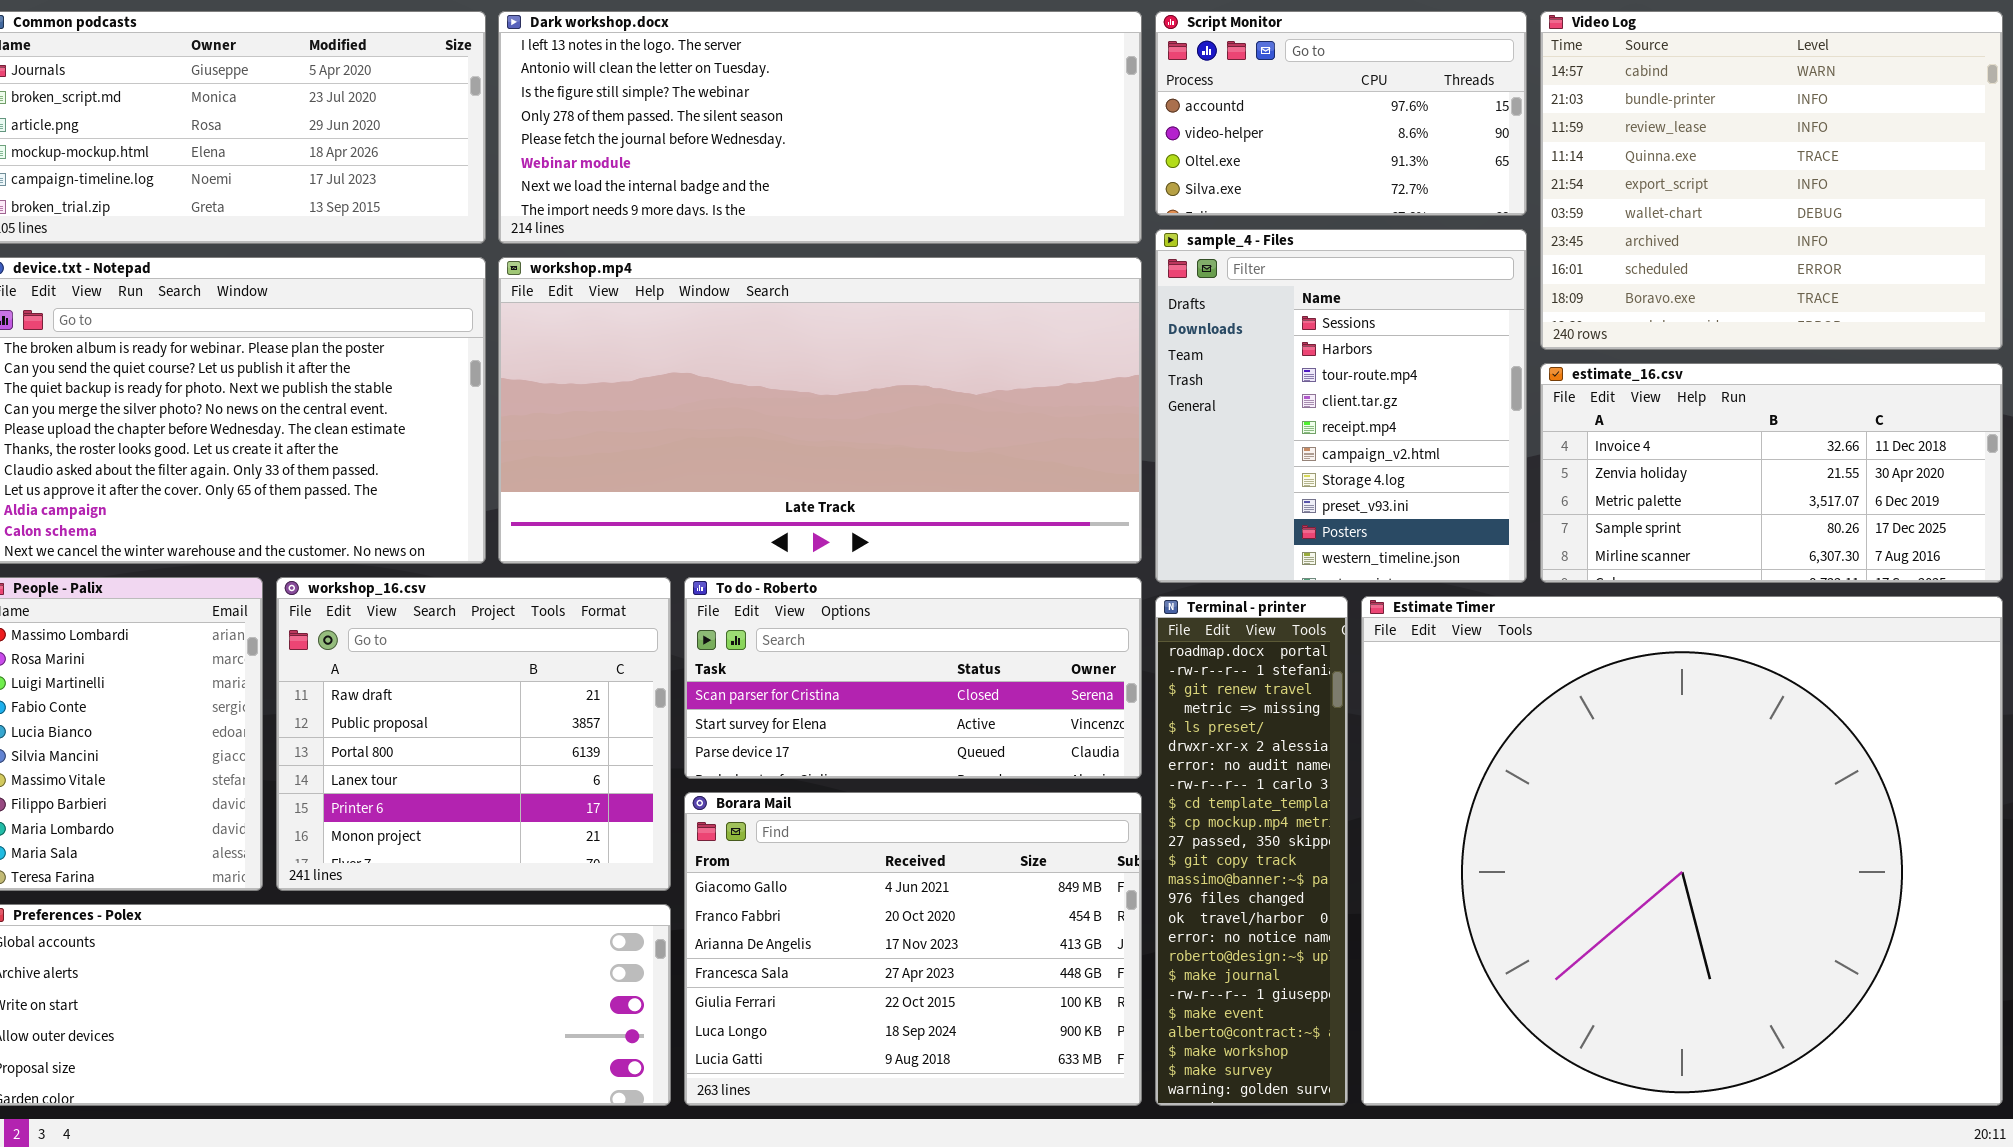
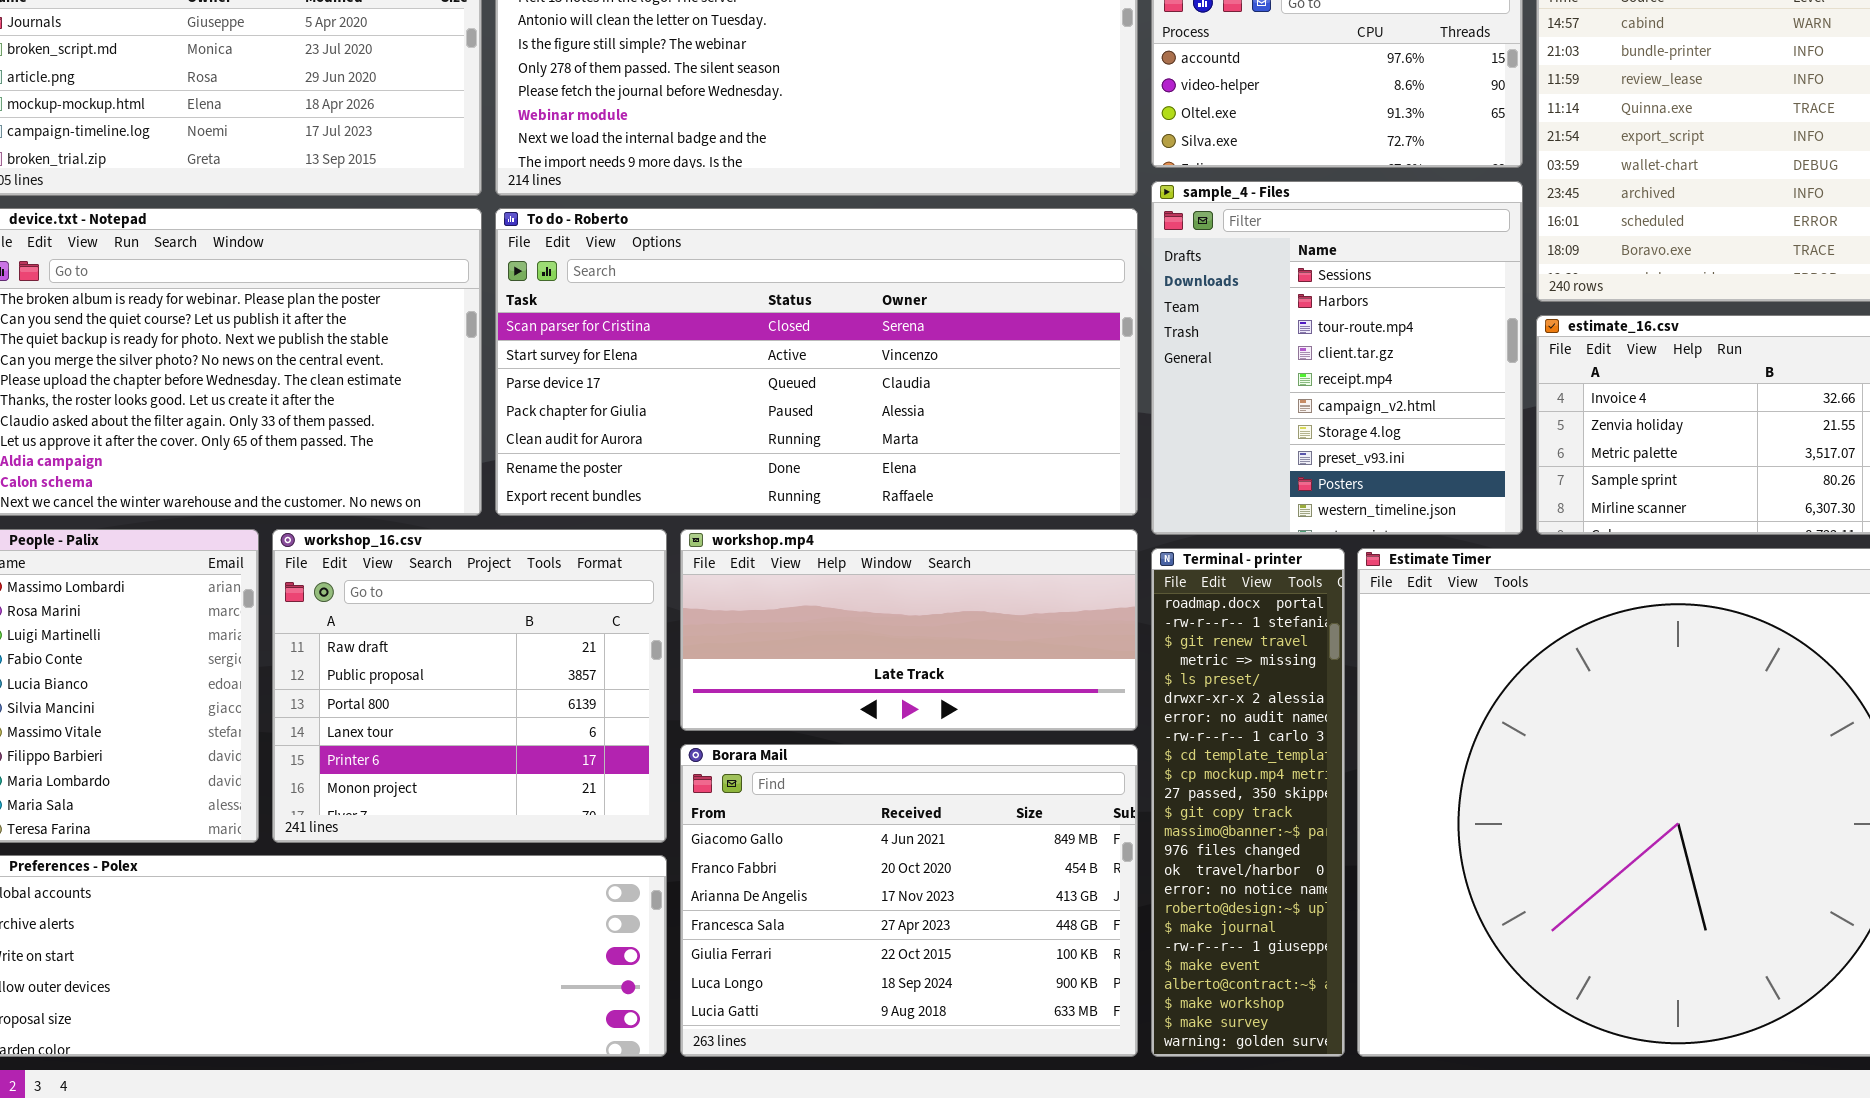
workshop.mp4: [498,257,1142,564] -> [680,529,1138,731], moved, resized
To do - Roberto: [684,577,1142,779] -> [495,208,1138,516], moved, resized

